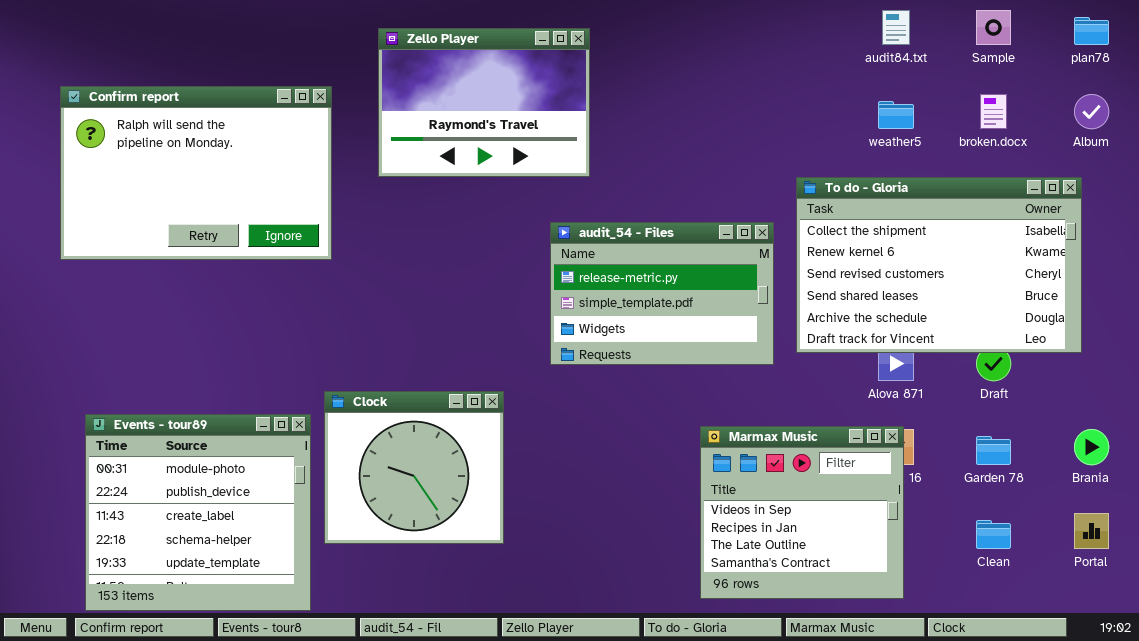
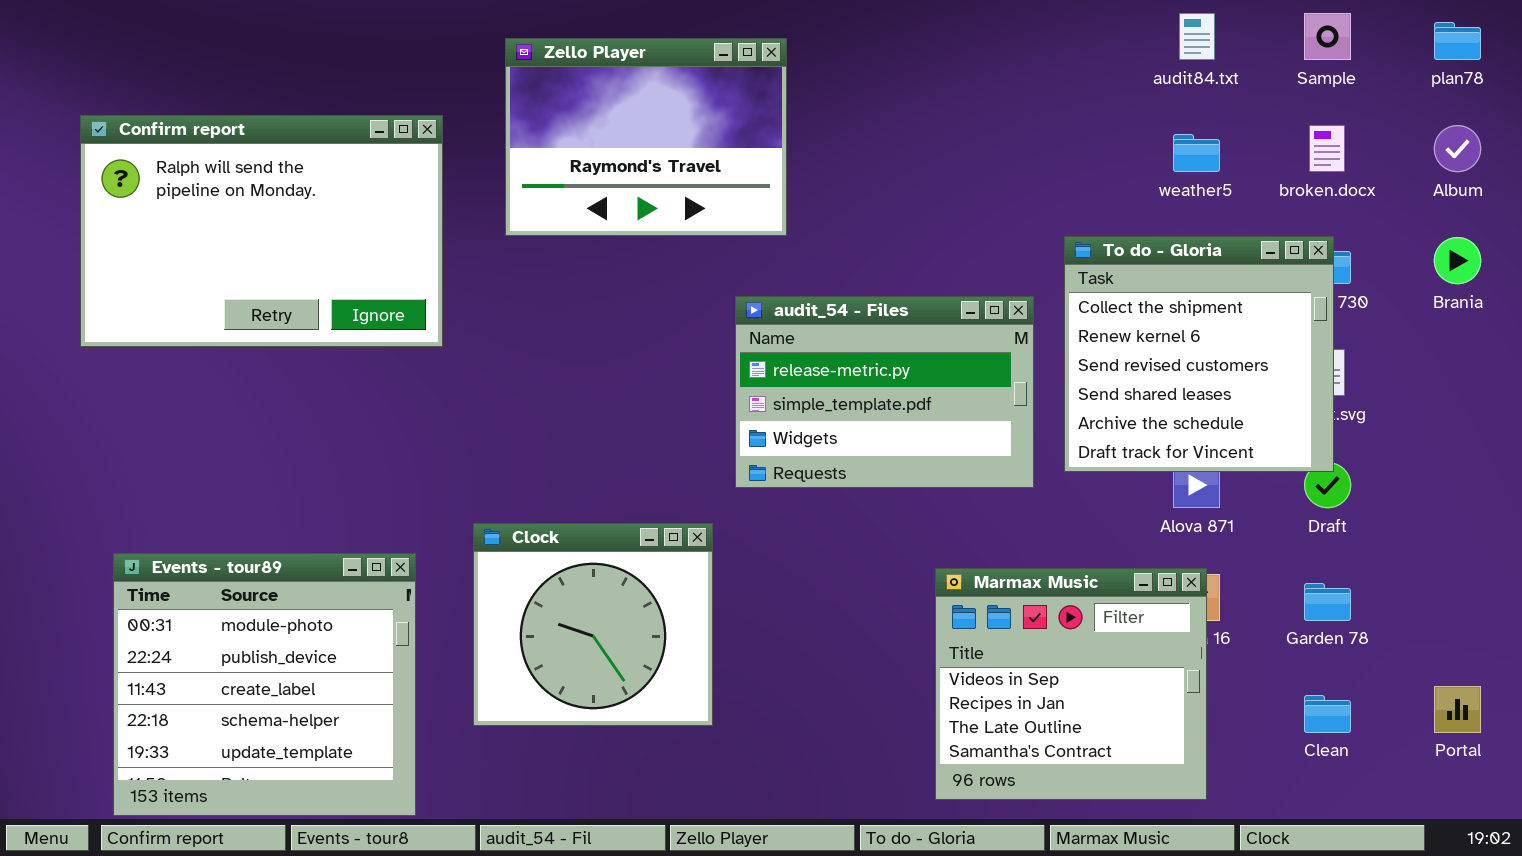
To do - Gloria: [796,177,1082,353] -> [1064,236,1334,472], resized
Clock: [324,391,504,544] -> [473,523,713,726], moved
Brania: [1074,429,1109,465] -> [1434,237,1481,284], moved

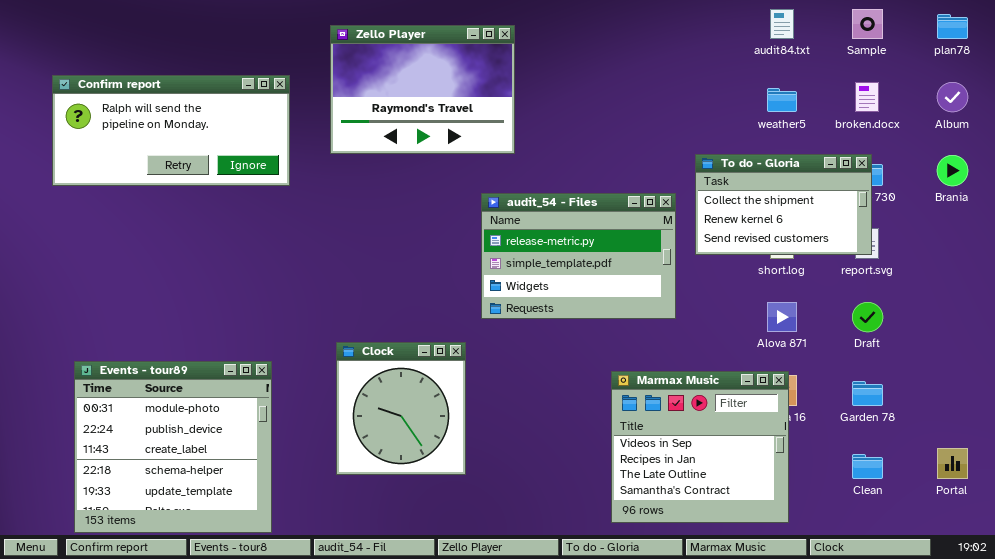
Confirm report: [80,115,443,347] -> [52,75,290,186], resized
To do - Gloria: [1064,236,1334,472] -> [695,154,872,255], resized
Clock: [473,523,713,726] -> [336,342,466,475], resized

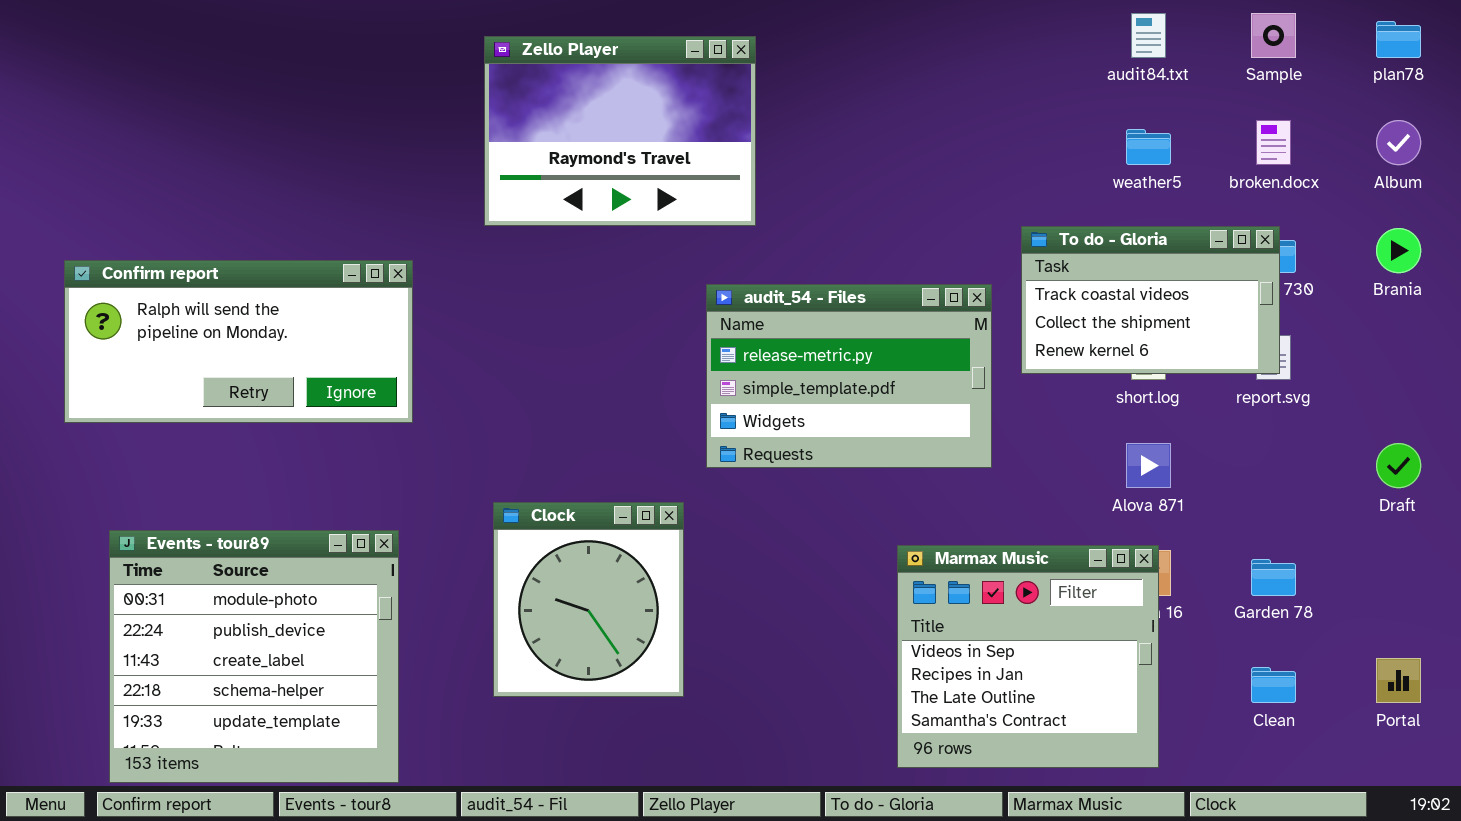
Confirm report: [52,75,290,186] -> [64,260,413,423], moved
To do - Gloria: [695,154,872,255] -> [1021,226,1280,374], scrolled up 1 row
Draft: [852,302,883,332] -> [1376,443,1421,488], moved

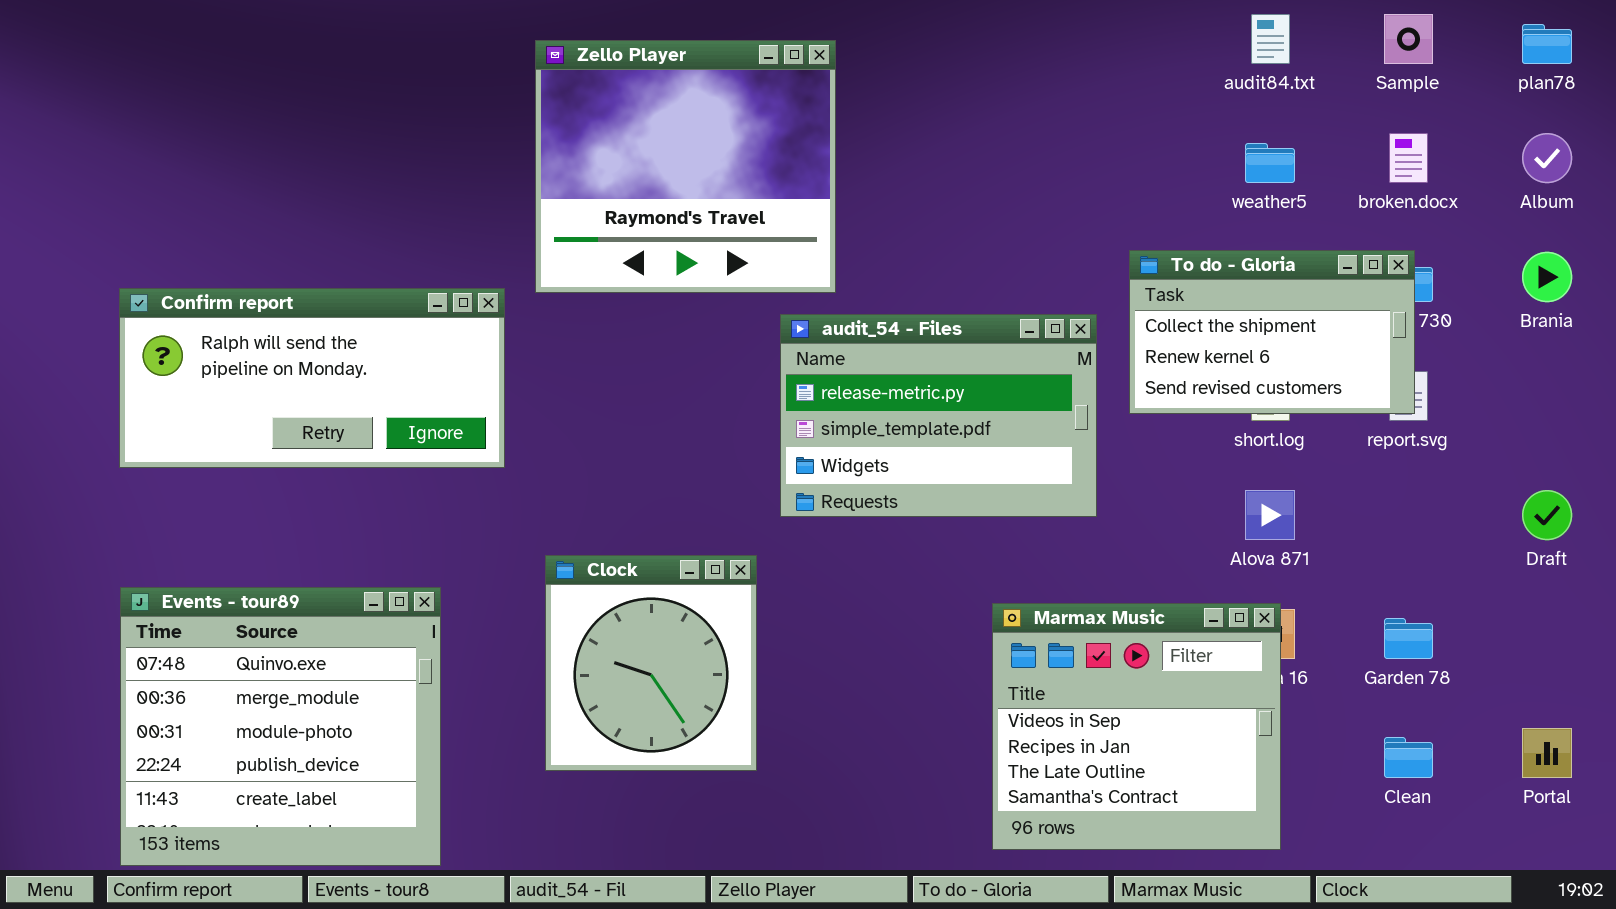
Zello Player: [484,36,756,226] -> [535,40,836,293], resized
To do - Gloria: [1021,226,1280,374] -> [1129,250,1415,414], scrolled down 1 row
Confirm report: [64,260,413,423] -> [119,288,505,468], moved
Events - tour89: [109,530,399,783] -> [120,587,441,866], scrolled up 2 rows

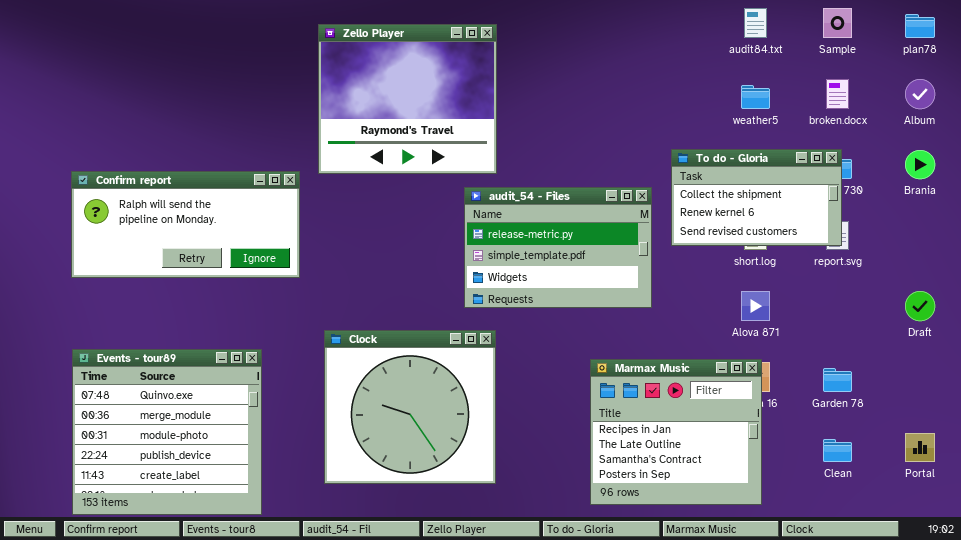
Clock: [545,555,757,771] -> [324,330,496,484], resized
Marmax Music: [992,603,1281,850] -> [590,359,762,505], scrolled down 1 row

